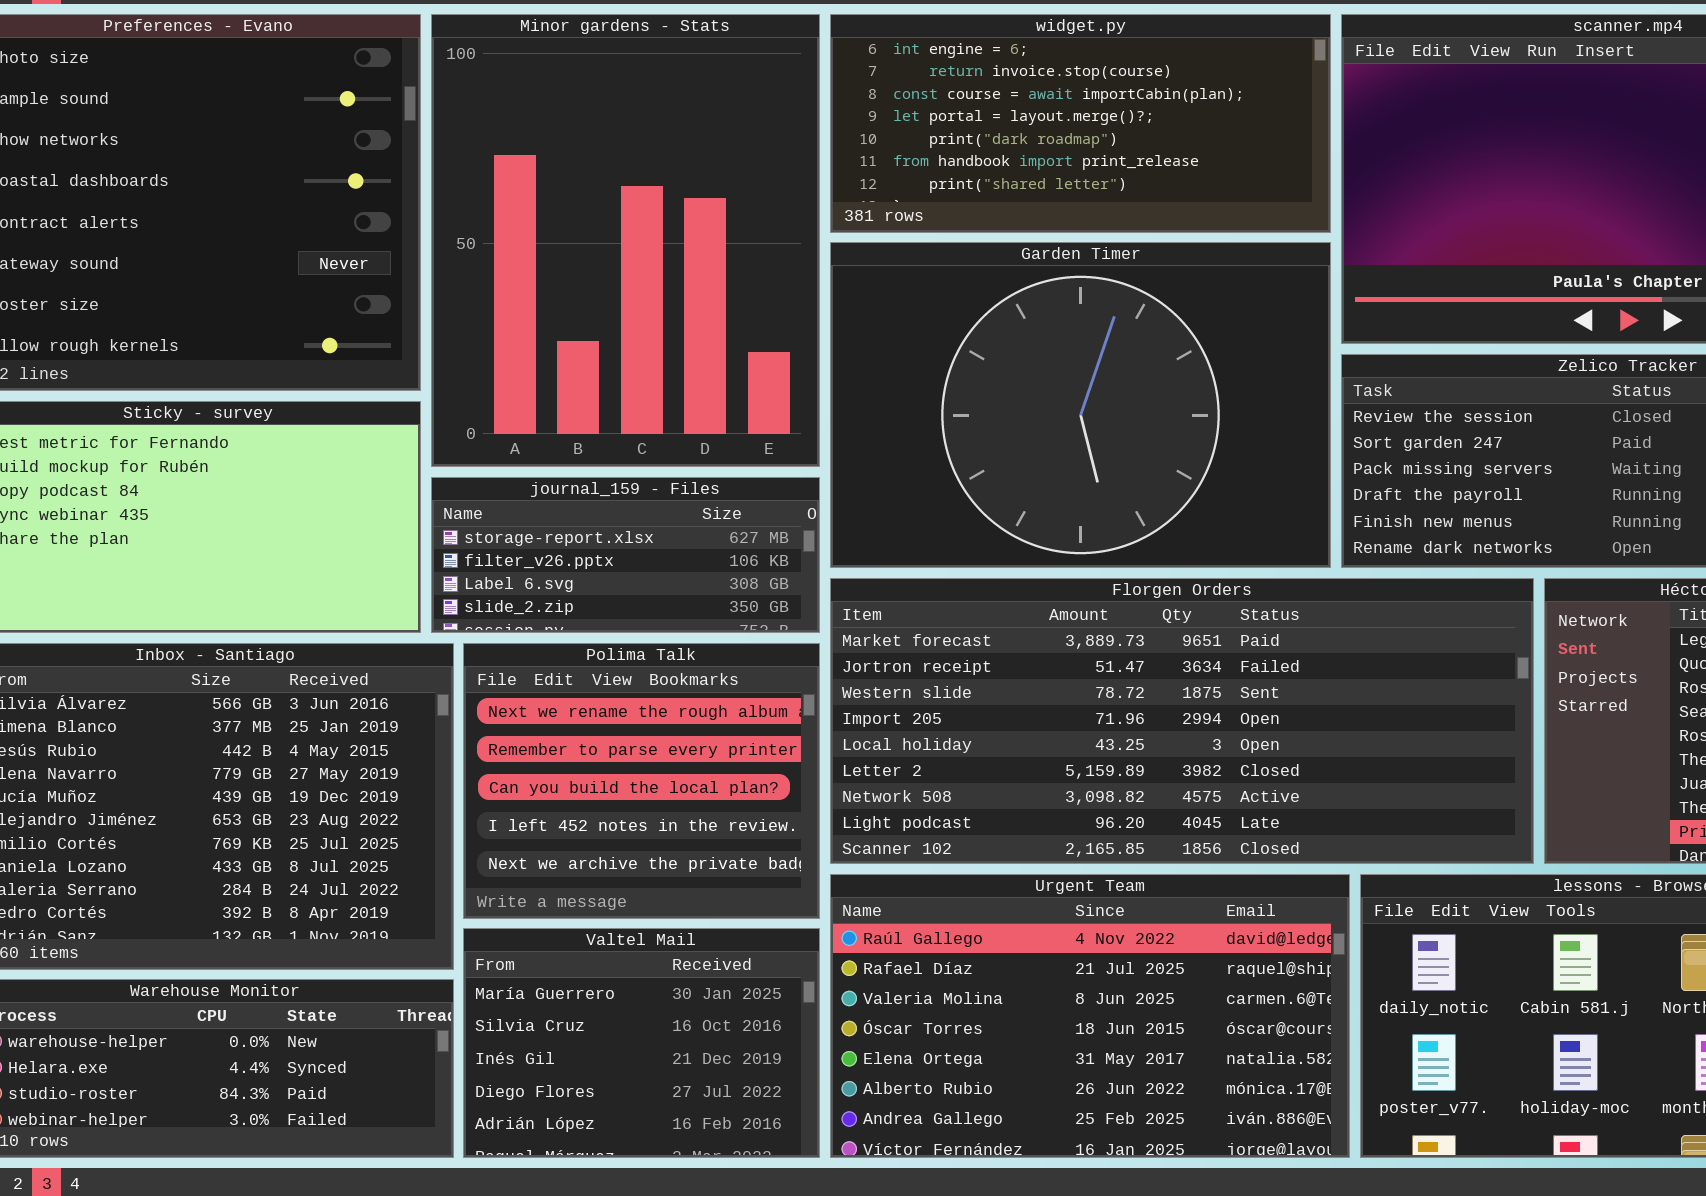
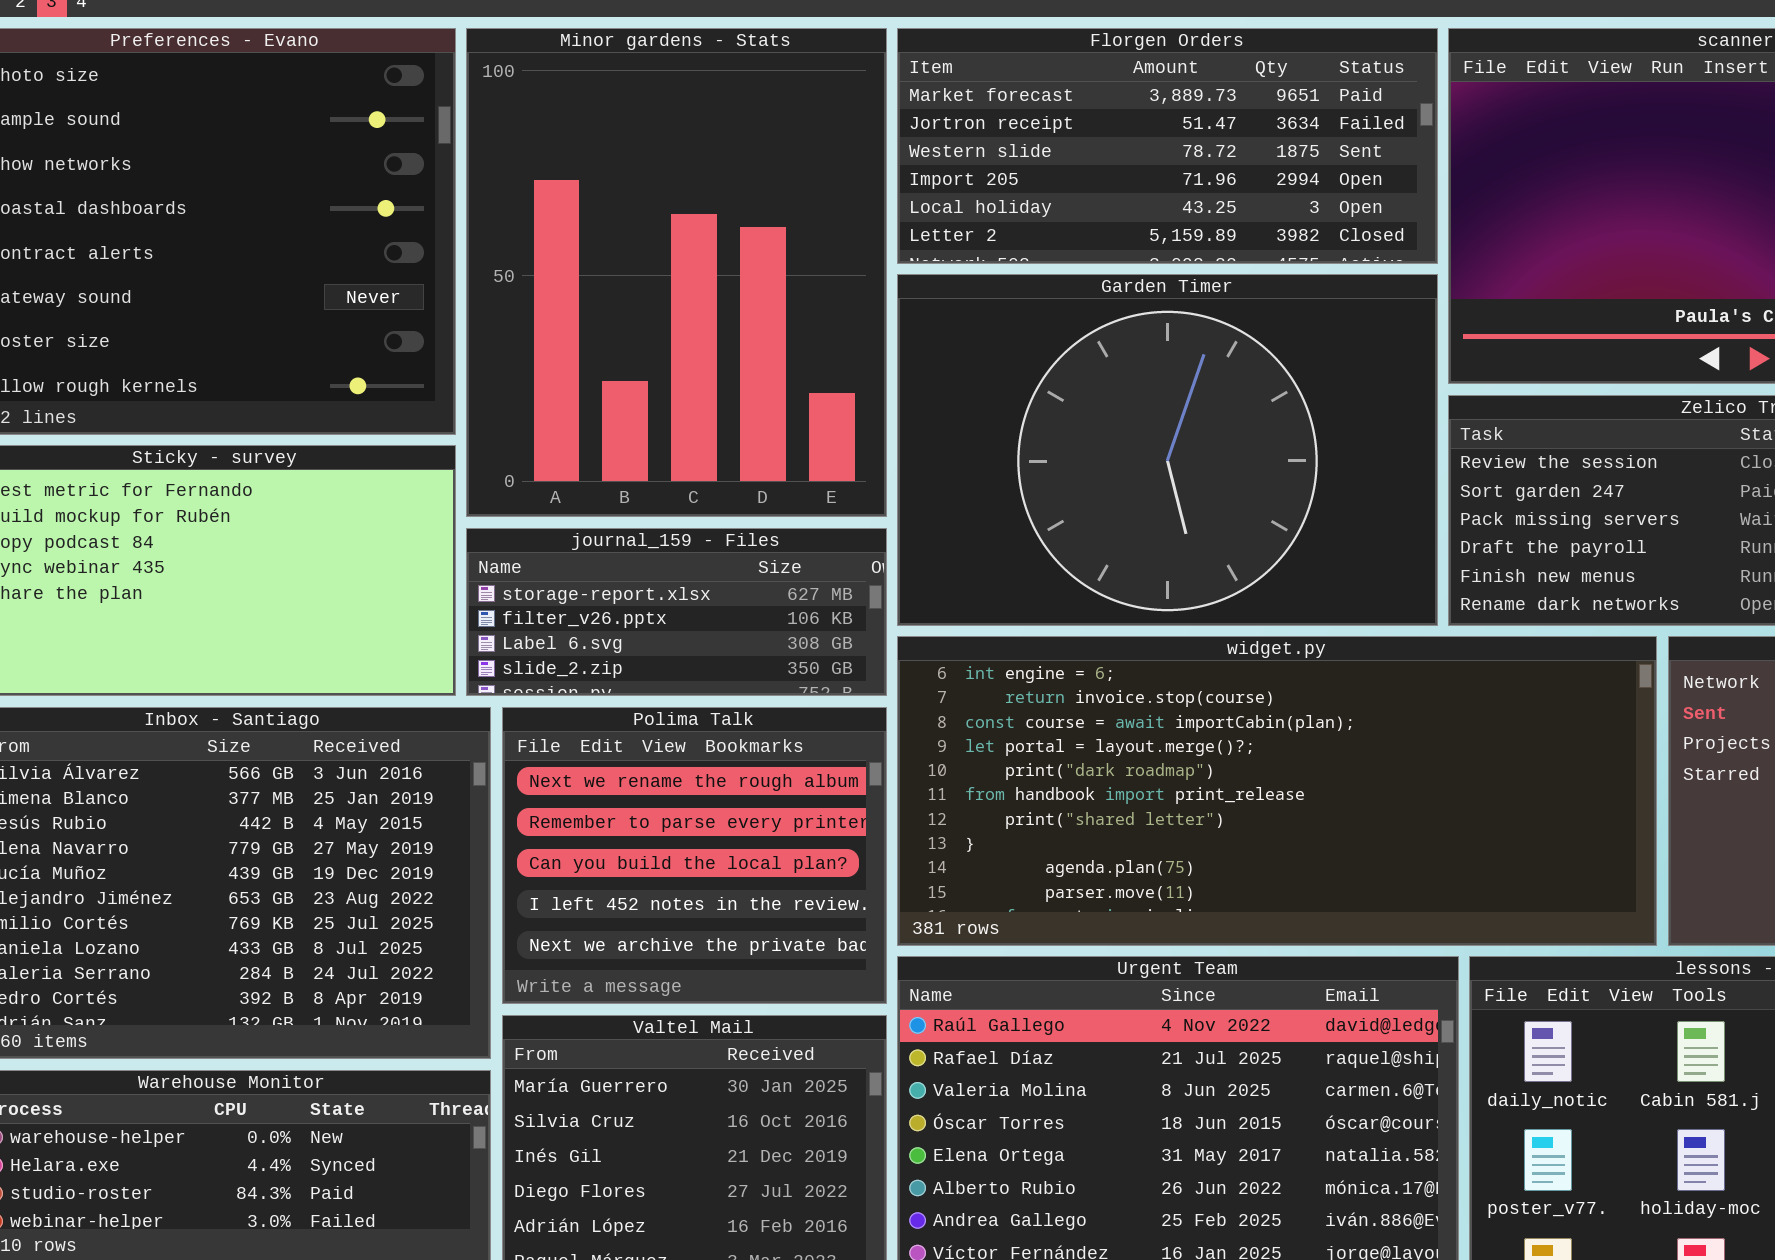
widget.py: [830,14,1331,233] -> [897,636,1657,946], moved, resized
Florgen Orders: [830,578,1534,864] -> [897,28,1438,264], moved, resized

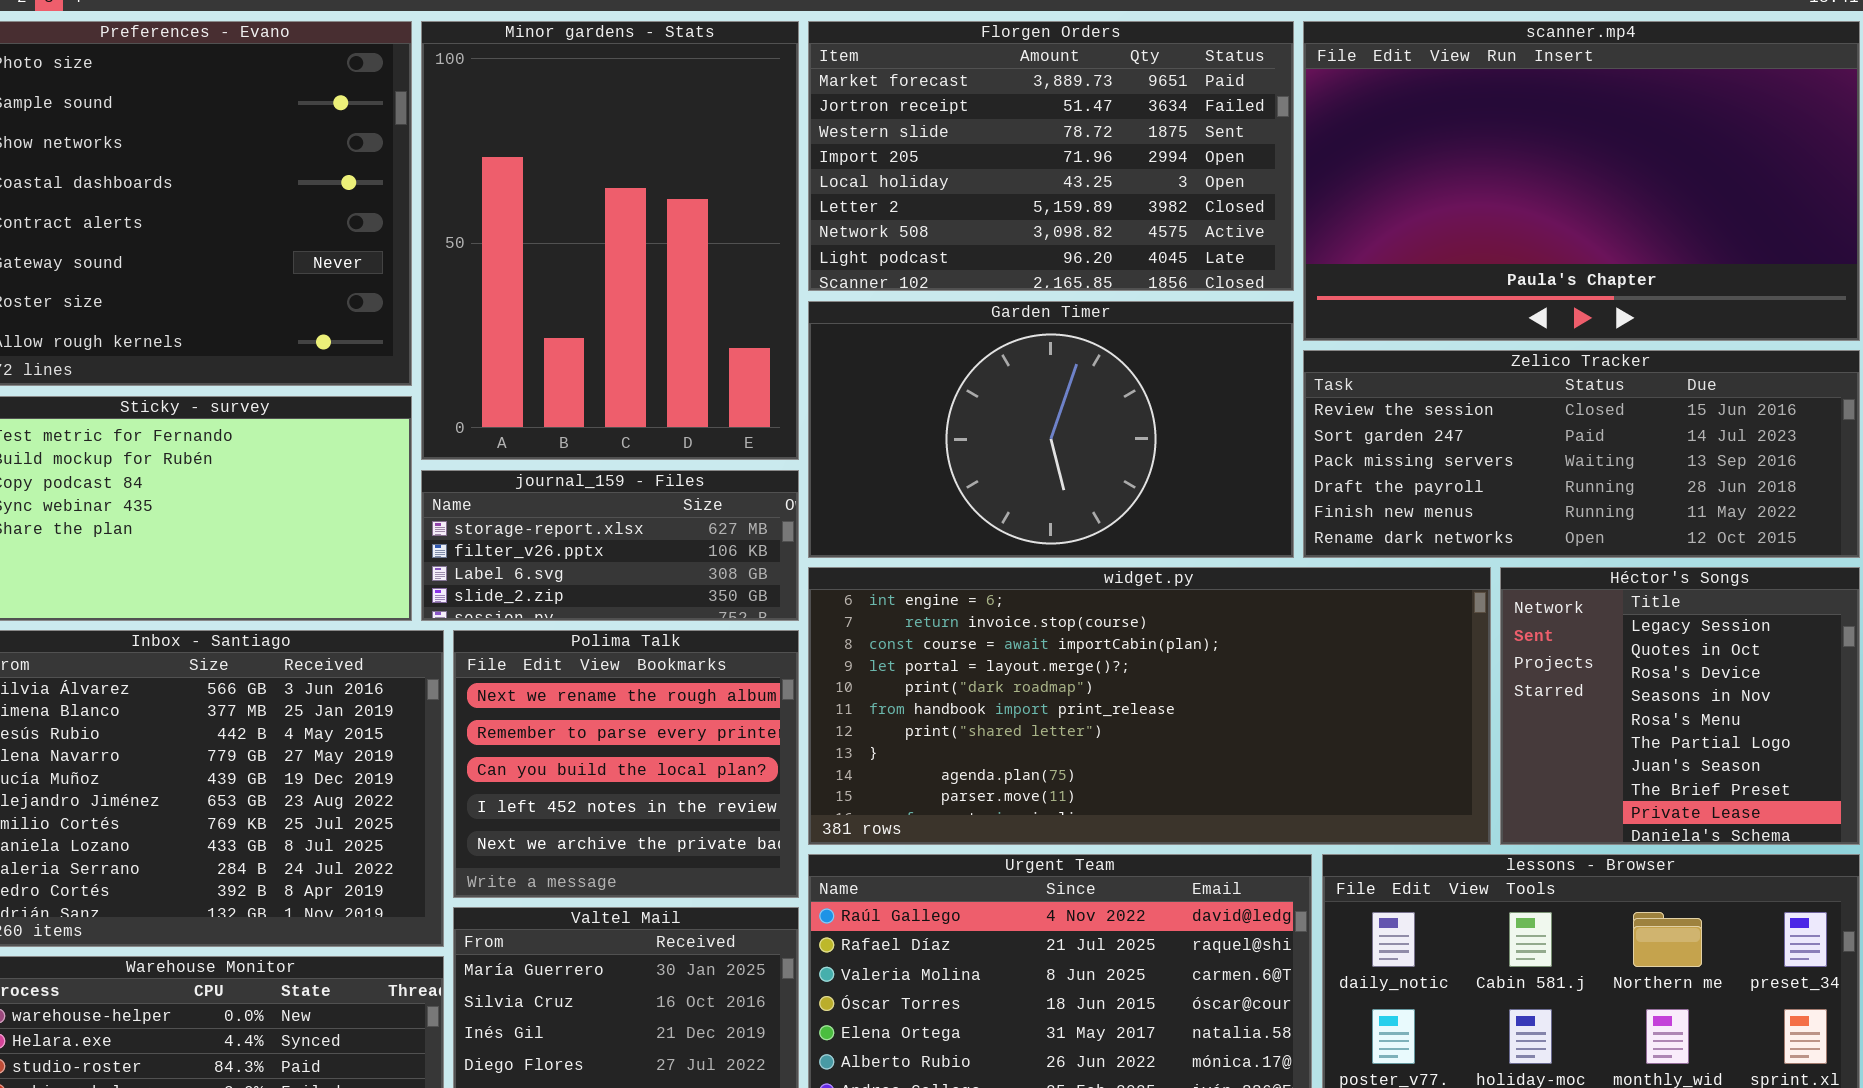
Florgen Orders: [897,28,1438,264] -> [808,21,1294,291], resized
Garden Timer: [897,274,1438,626] -> [808,301,1294,558], resized

